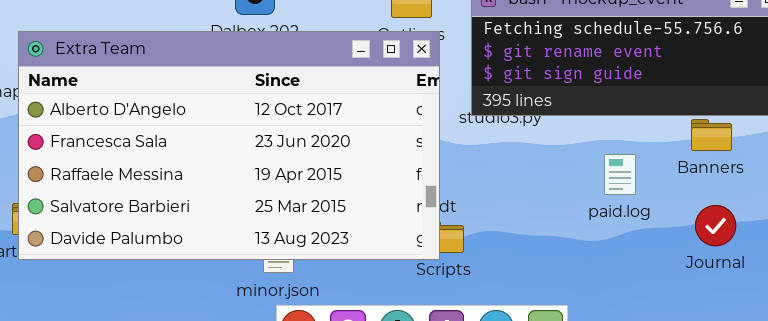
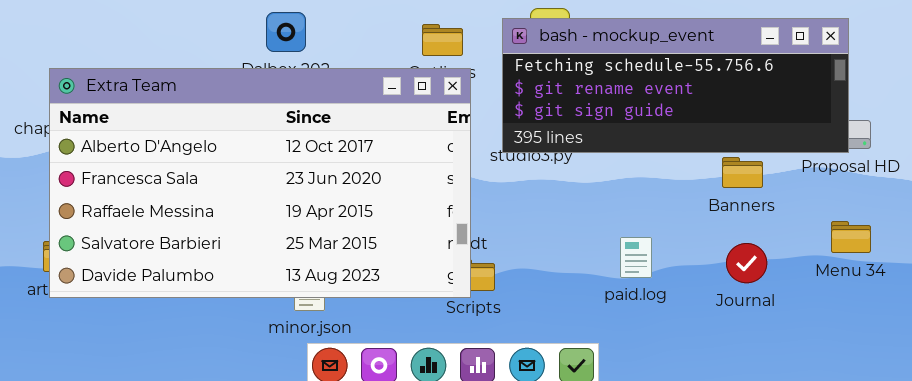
paid.log: [604,154,636,195] -> [620,237,652,278], moved

